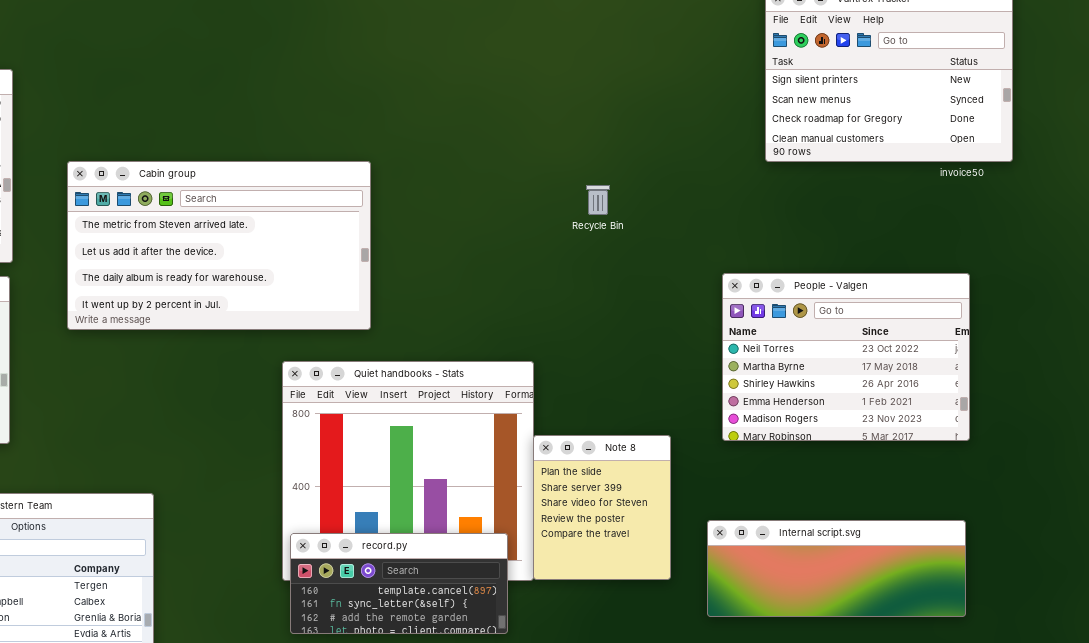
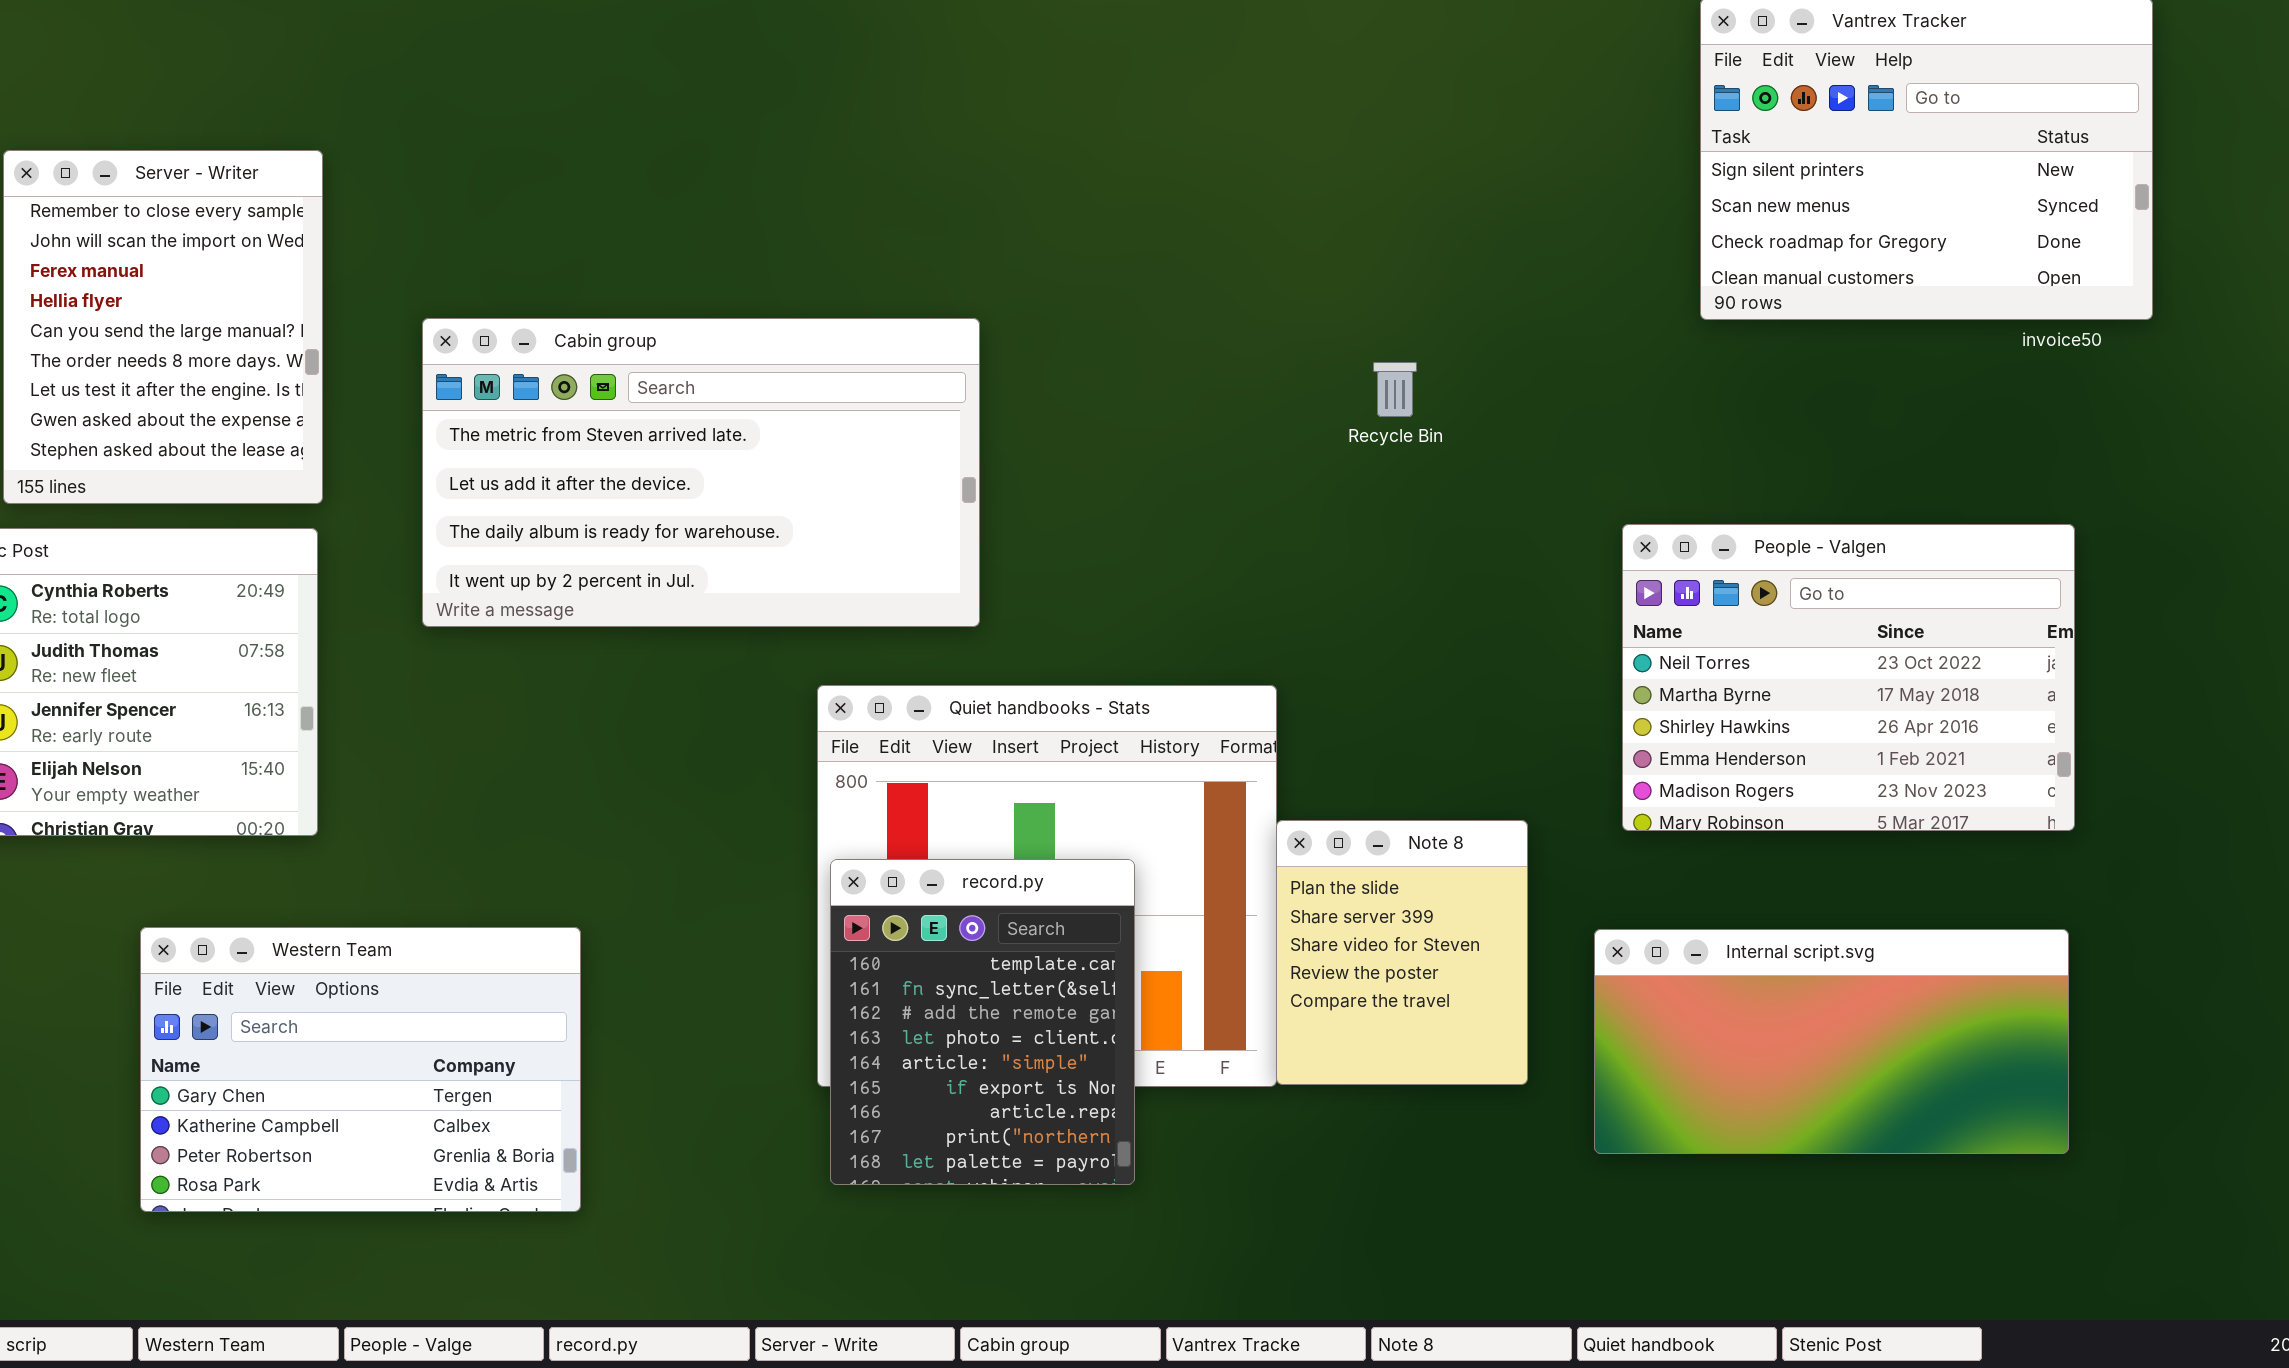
Internal script.svg: [707,520,966,617] -> [1594,929,2069,1154], resized
record.py: [290,533,508,634] -> [830,859,1135,1185], resized

